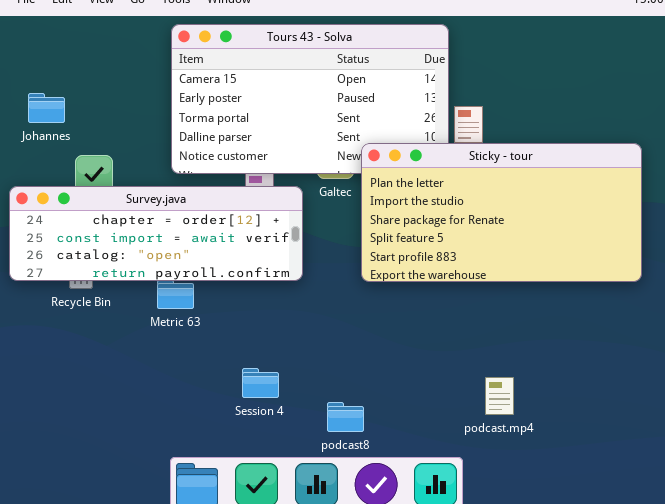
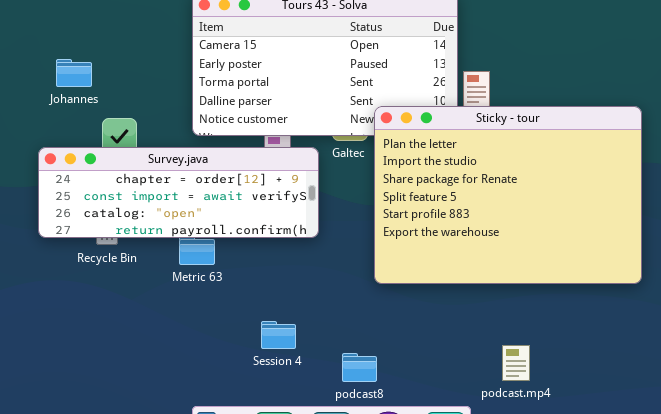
Sticky - tour: [361,143,642,282] -> [374,106,642,284], resized
podcast.mp4: [485,377,514,415] -> [502,345,530,381], moved

